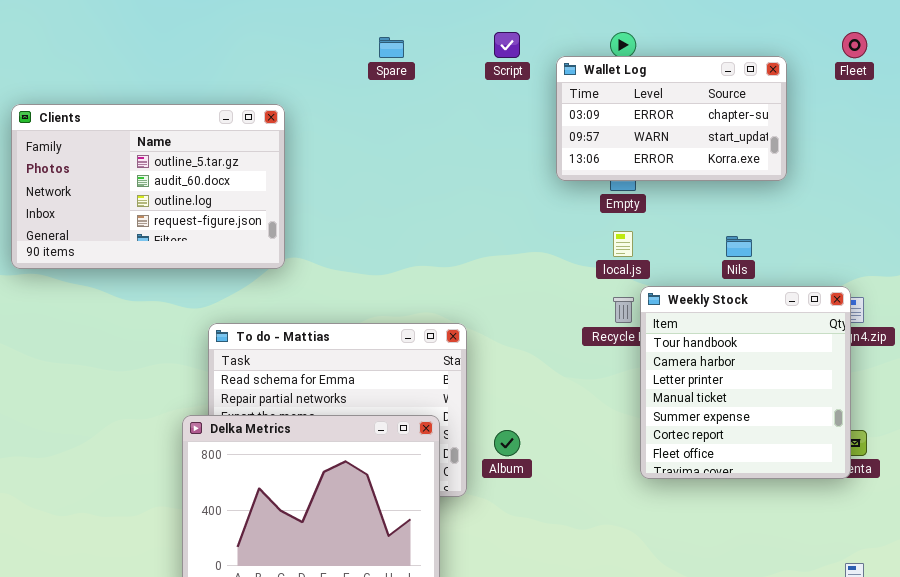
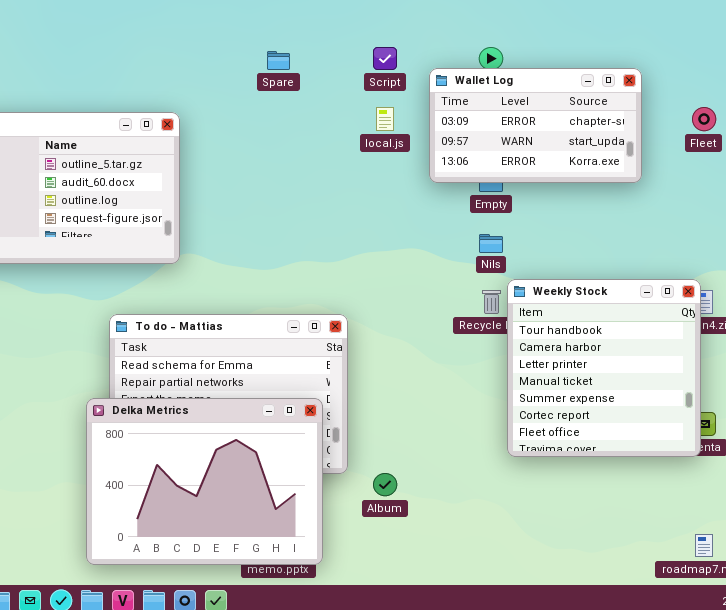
Fleet: [842,32,867,58] -> [692,107,716,131], moved
local.js: [613,231,633,257] -> [376,107,394,131], moved
Nils: [726,236,752,257] -> [479,234,503,253], moved
Album: [494,430,520,456] -> [373,473,397,496], moved

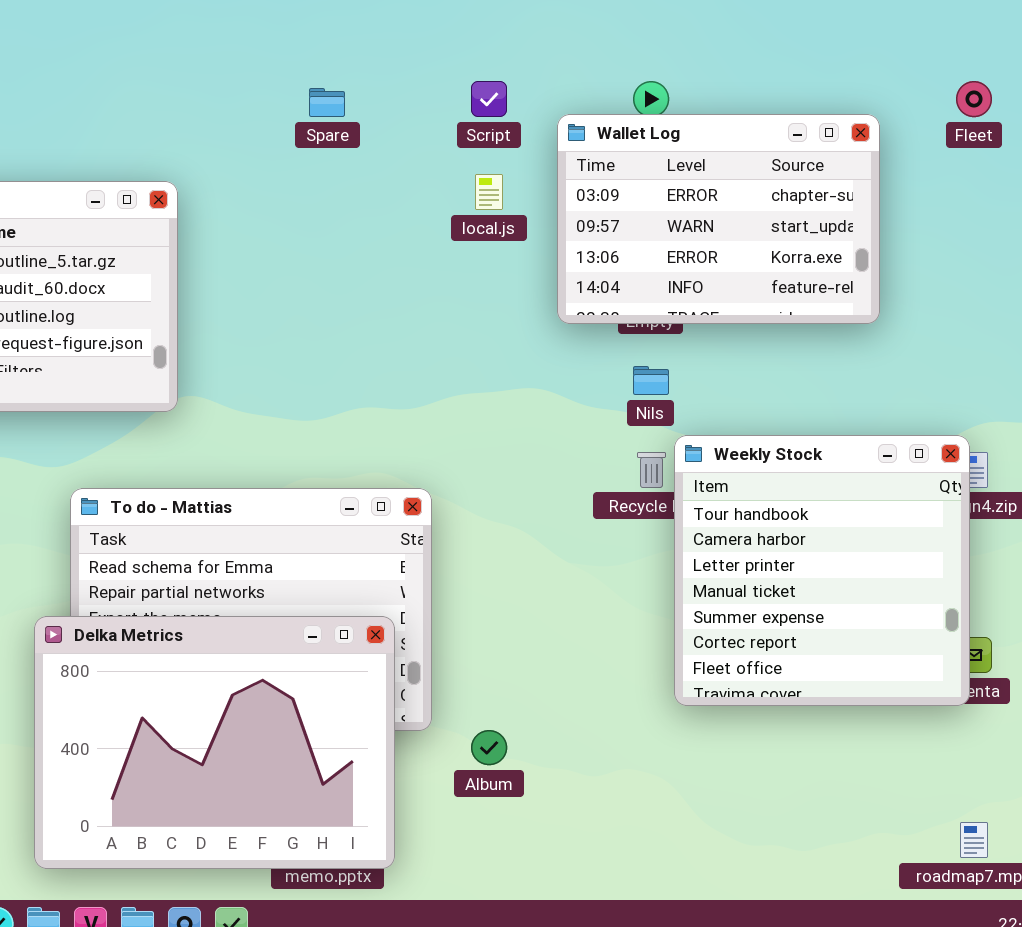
Wallet Log: [429,68,642,183] -> [557,114,880,324], resized
Fleet: [692,107,716,131] -> [956,81,992,117], moved

